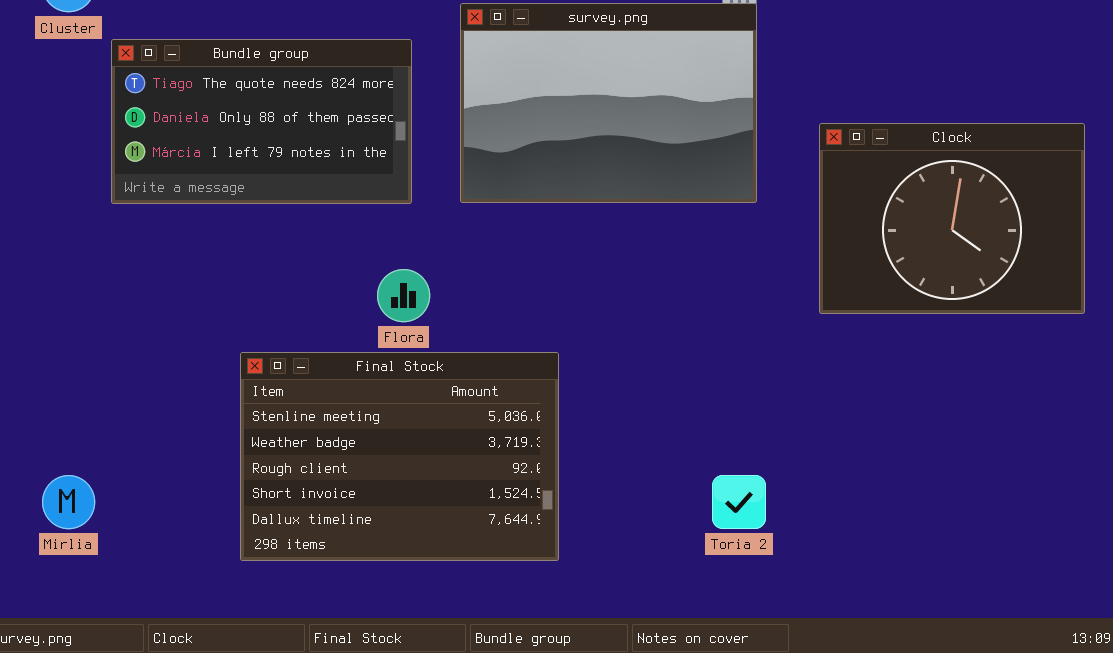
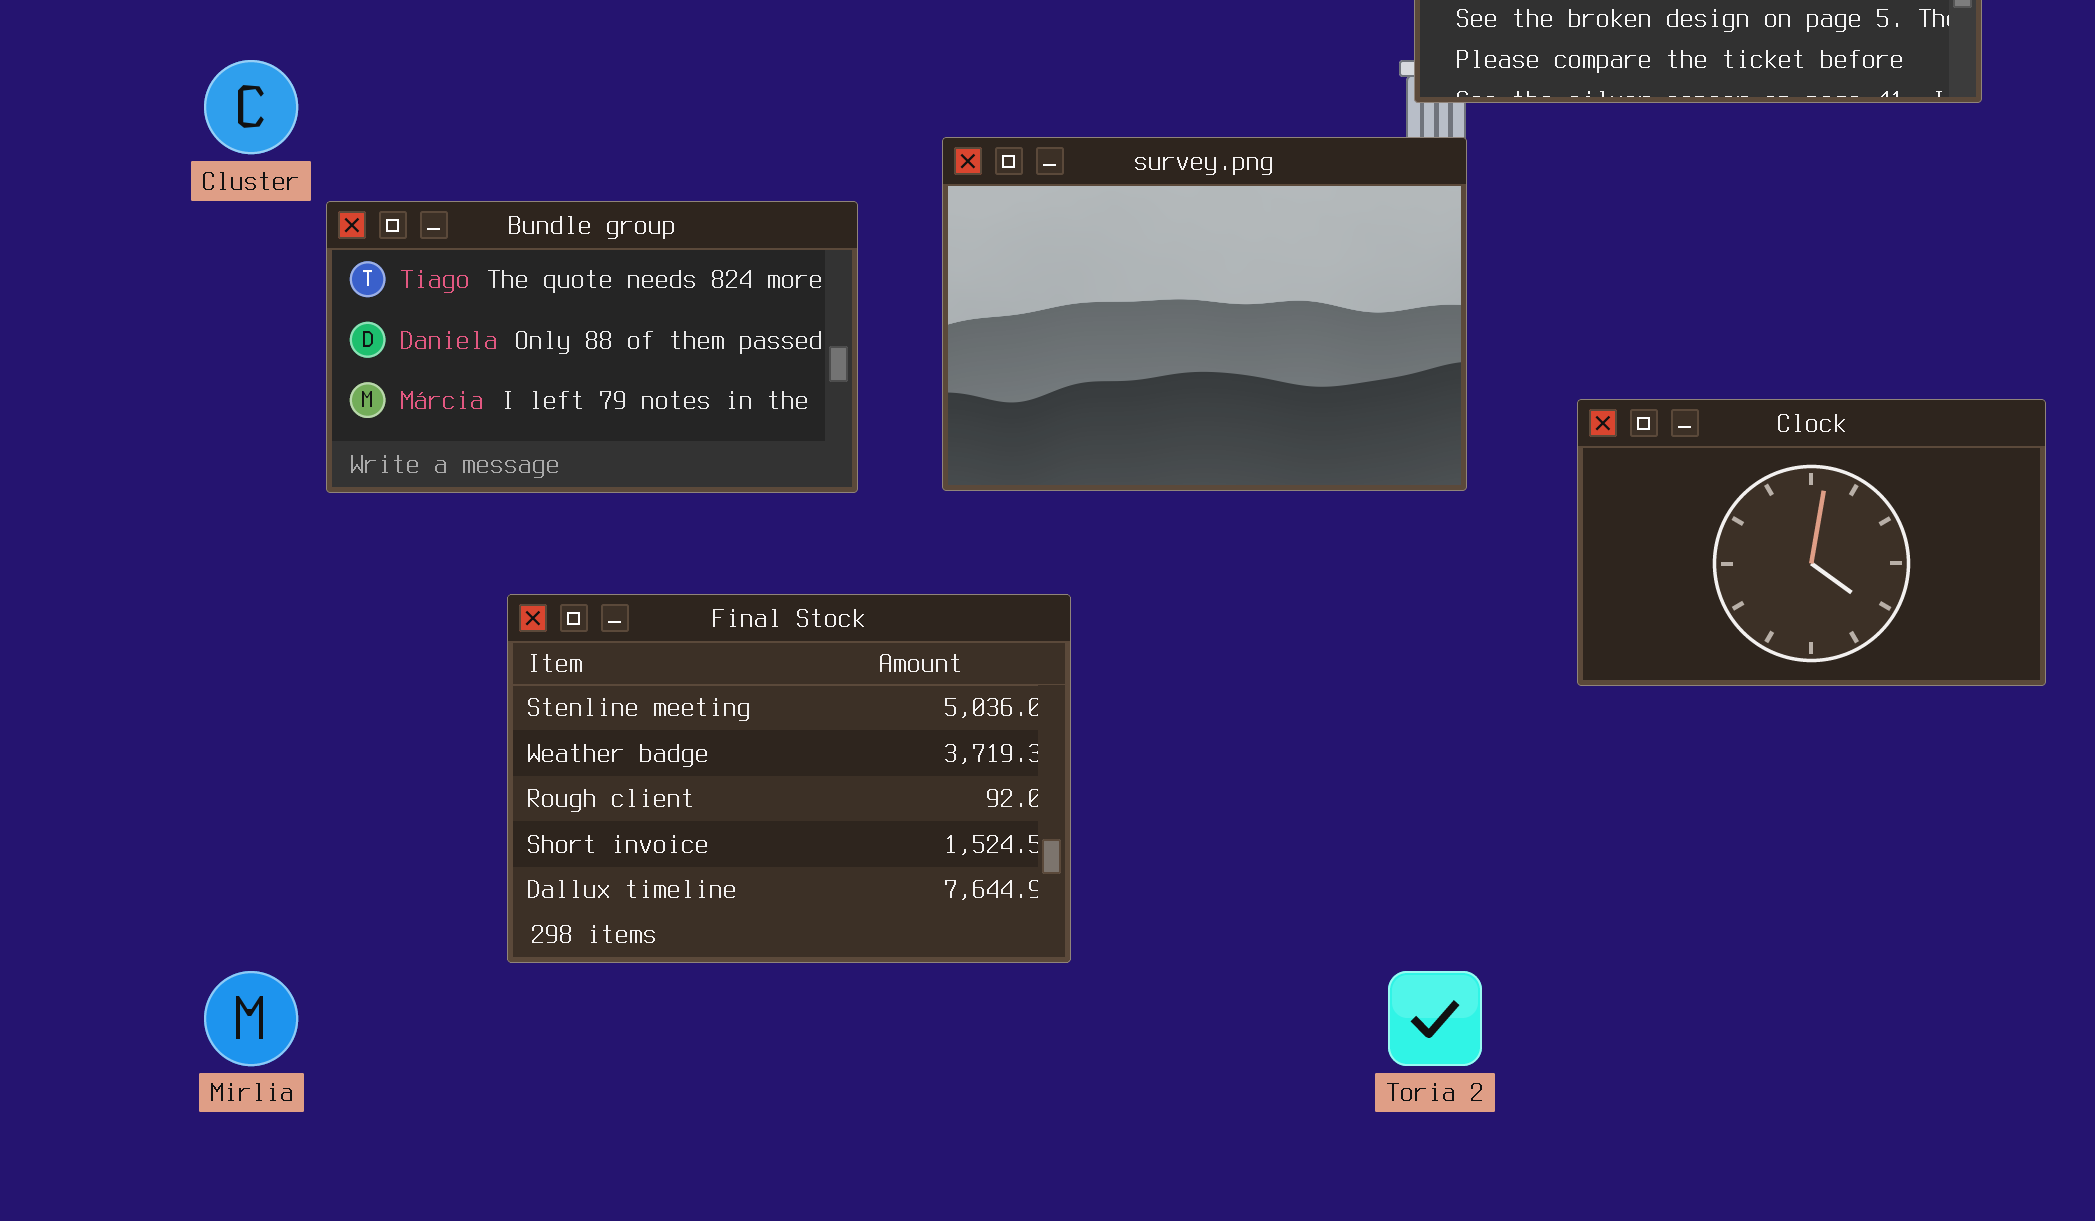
Clock: [819,123,1085,314] -> [1577,399,2046,686], resized
Final Stock: [240,352,559,561] -> [507,594,1071,963], moved

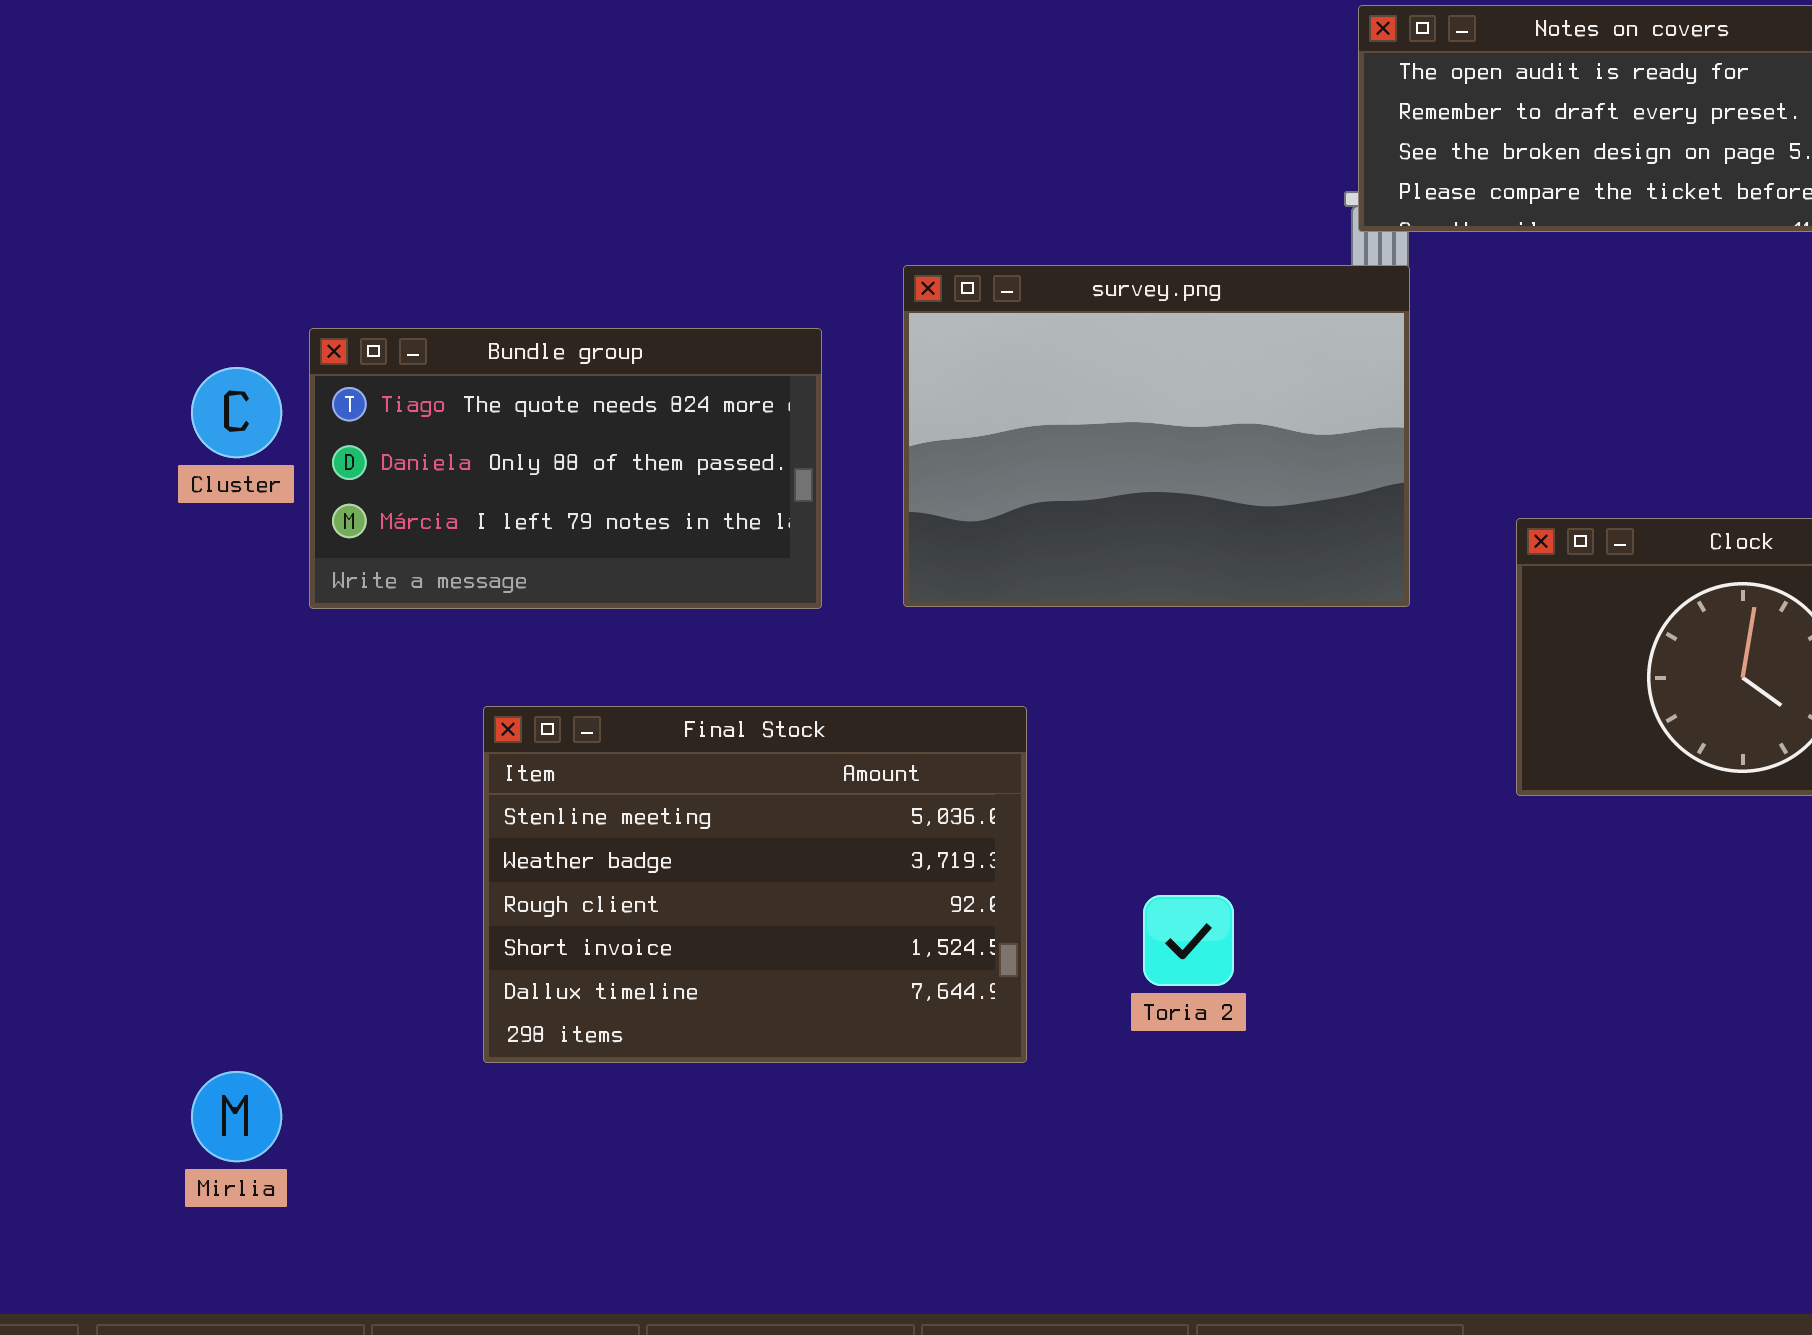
Cluster: [204,60,298,154] -> [191,367,282,458], moved
Toria 2: [1388,971,1482,1066] -> [1143,895,1234,986], moved

